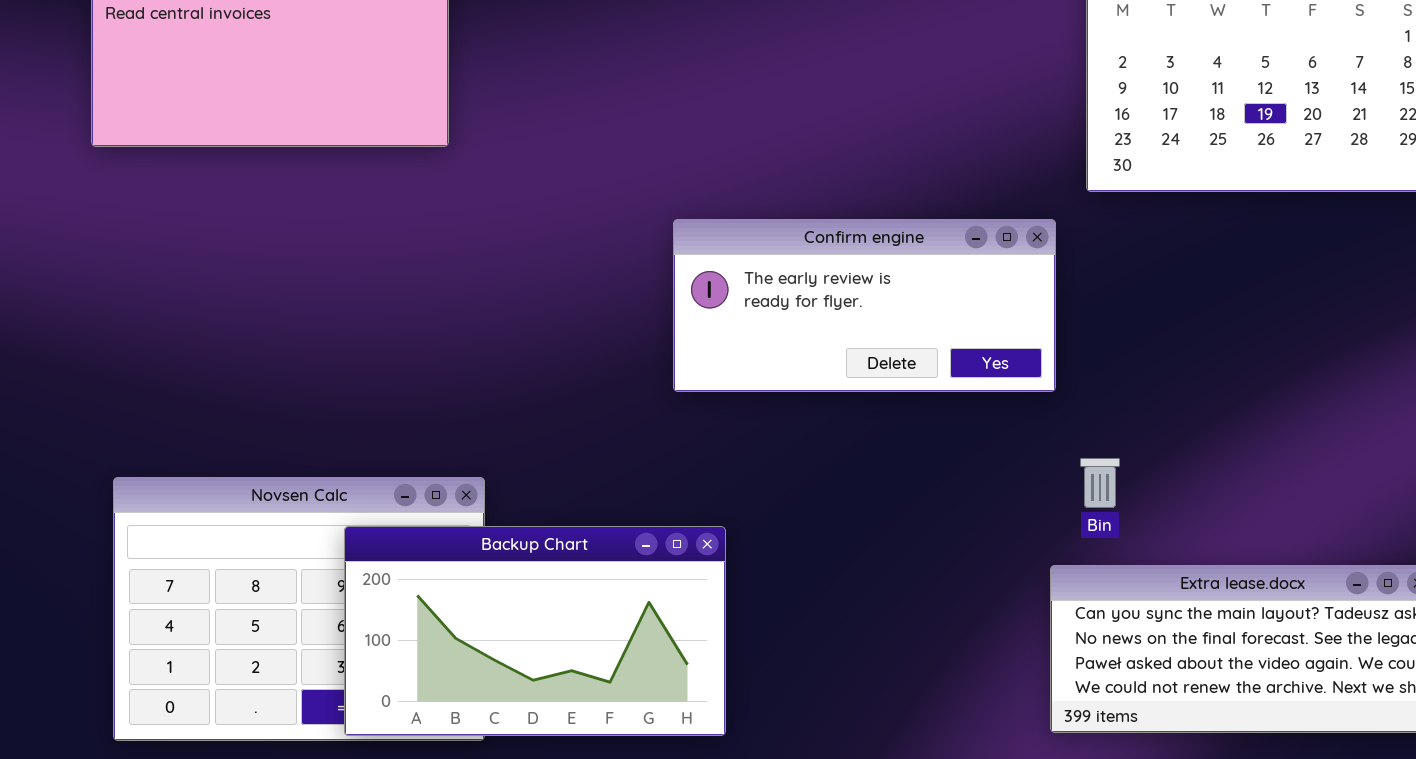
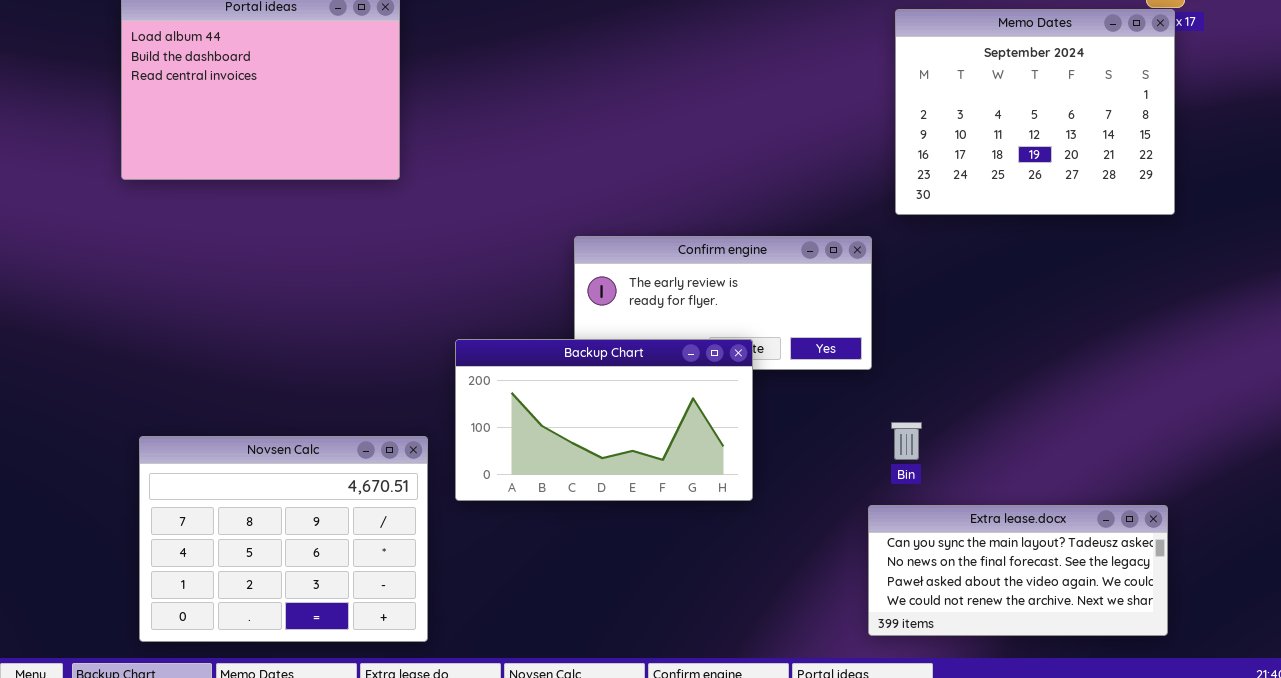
Backup Chart: [344,526,726,736] -> [455,339,753,501], moved

